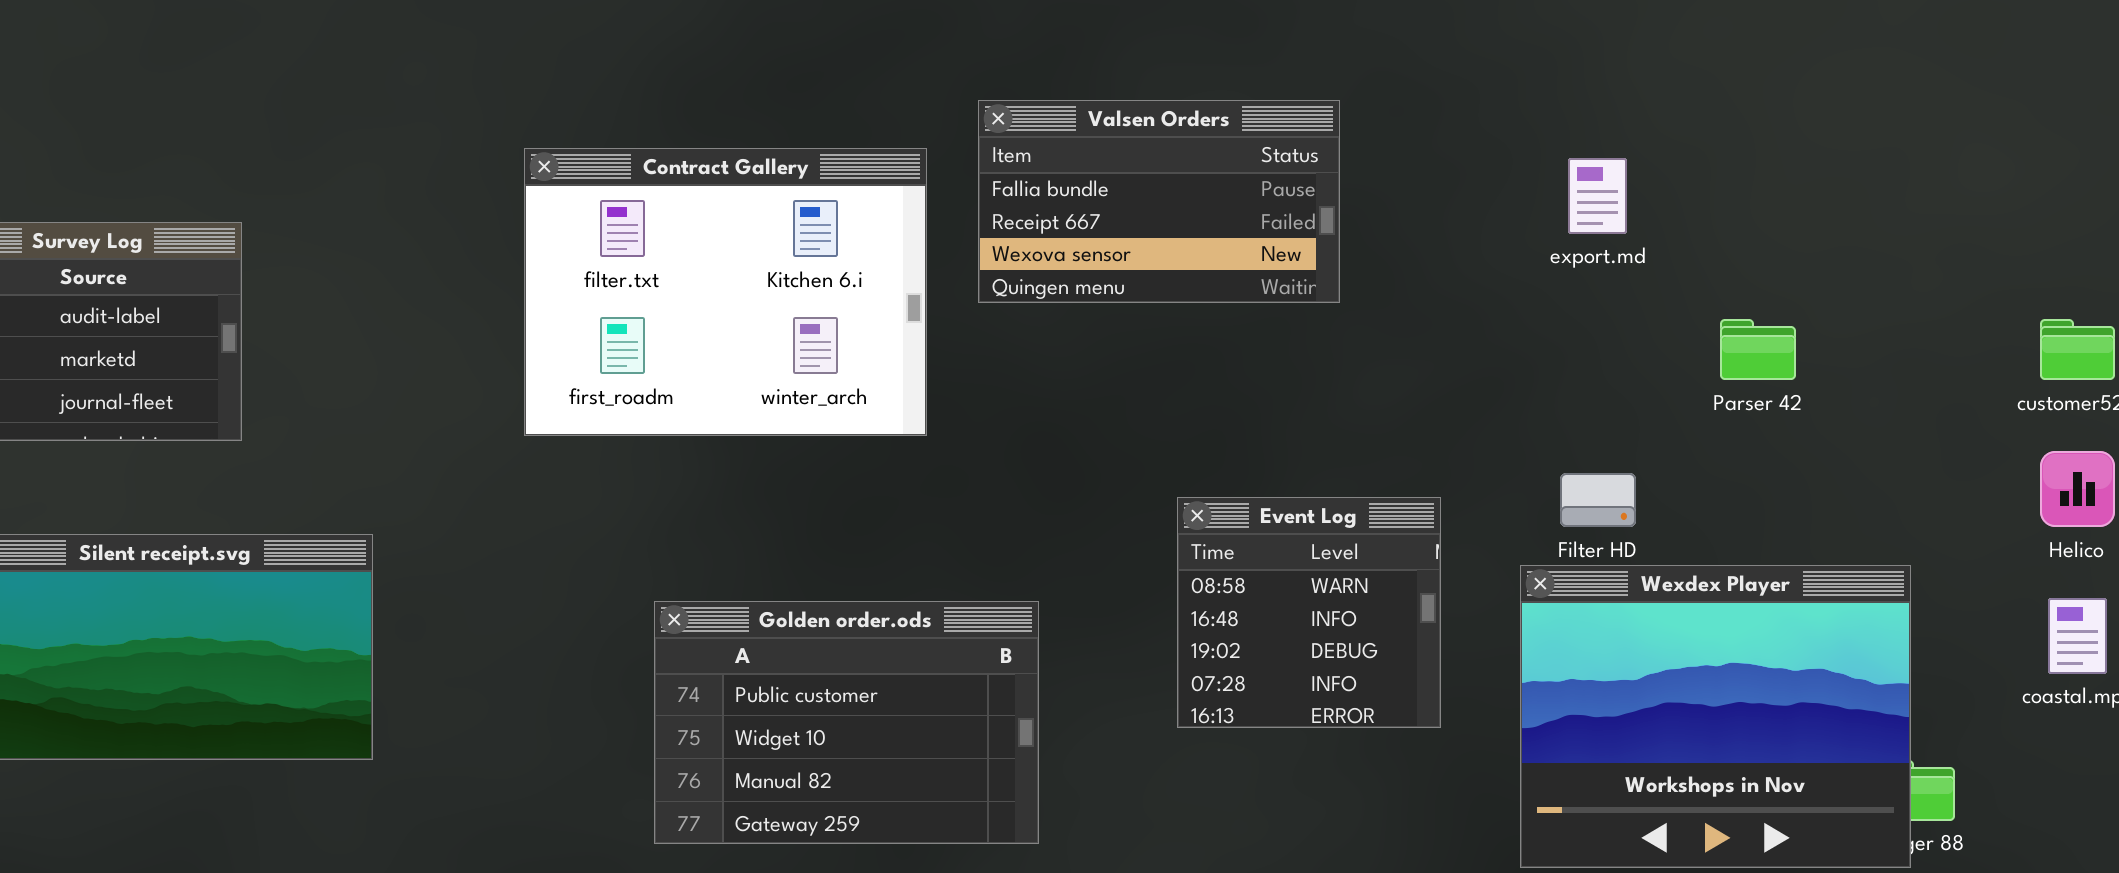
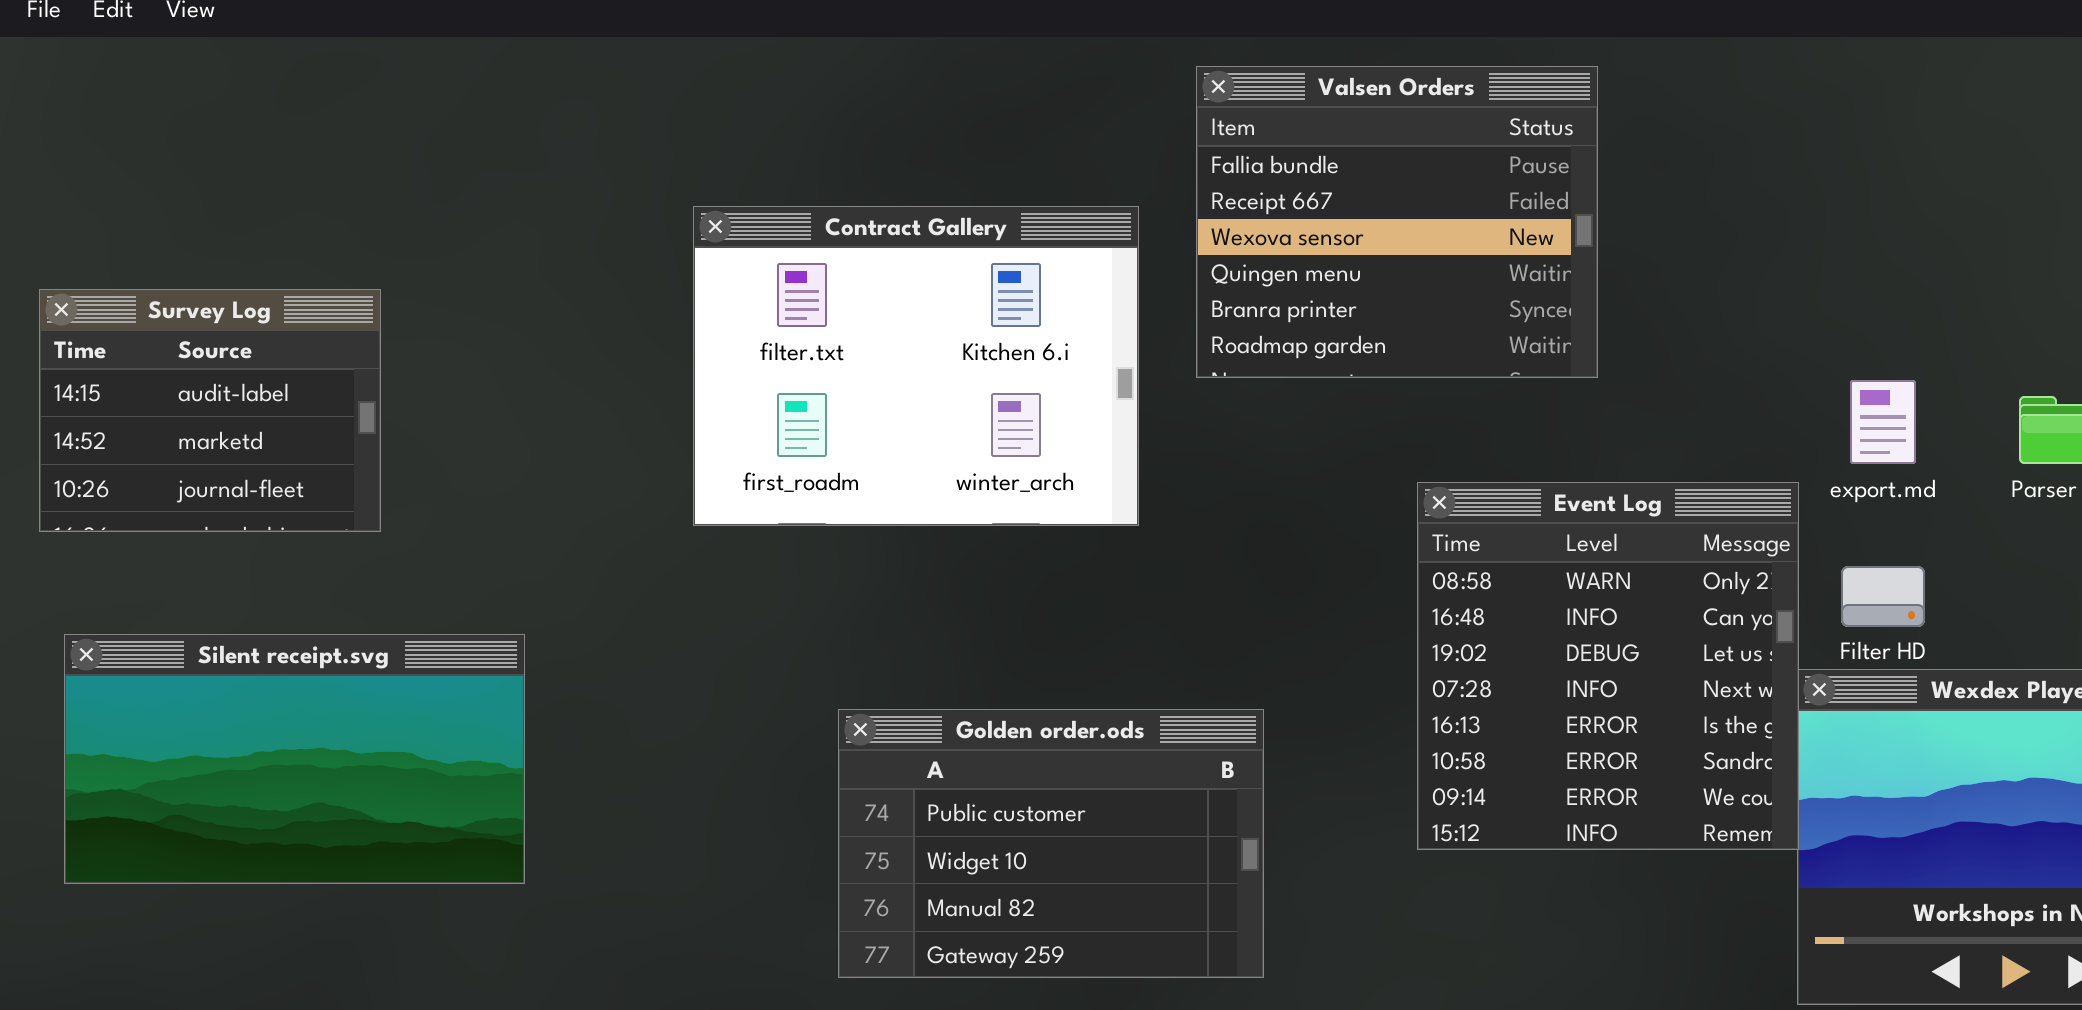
Valsen Orders: [978,100,1340,303] -> [1196,66,1598,378], resized
export.md: [1568,158,1627,234] -> [1850,380,1916,464], moved
Event Log: [1177,497,1441,728] -> [1417,482,1799,850], resized

